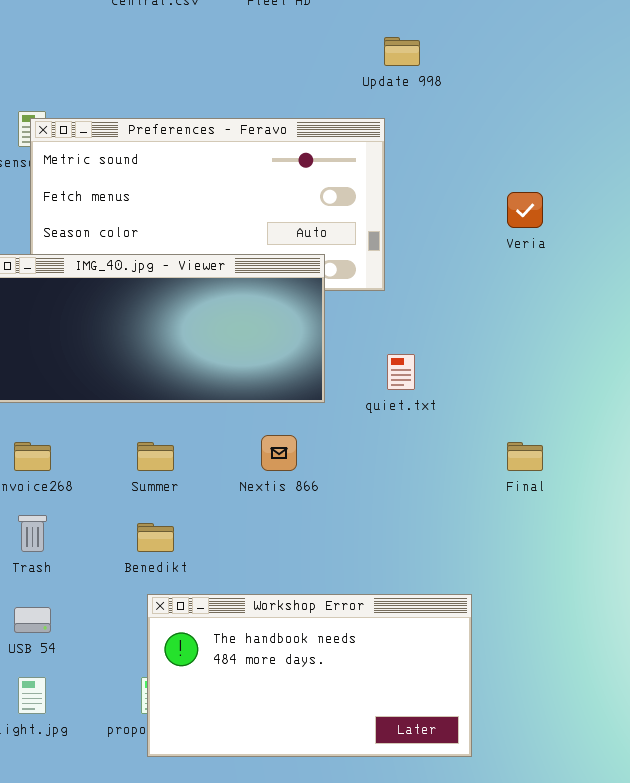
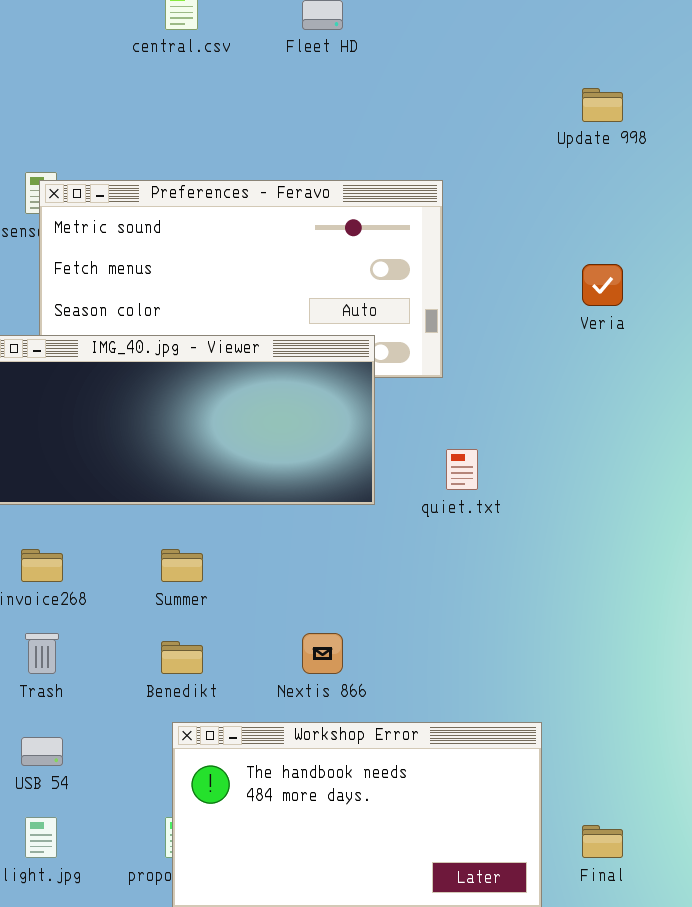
Update 998: [384,37,420,66] -> [582,88,623,122], moved
Nextis 866: [261,435,297,471] -> [302,633,343,674], moved
Final: [507,442,543,471] -> [582,825,623,858], moved

